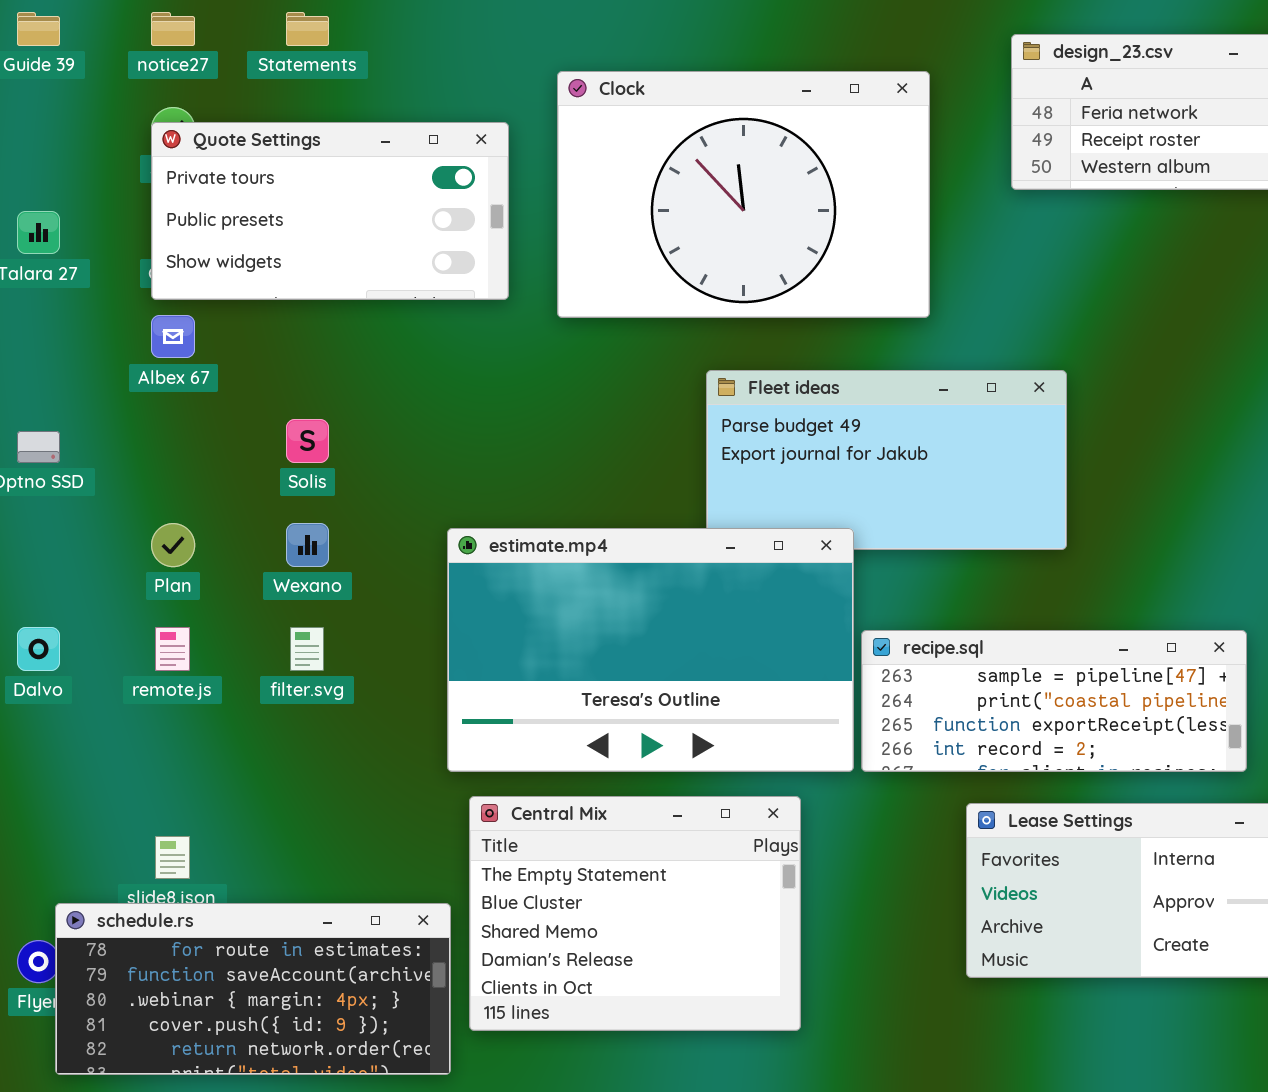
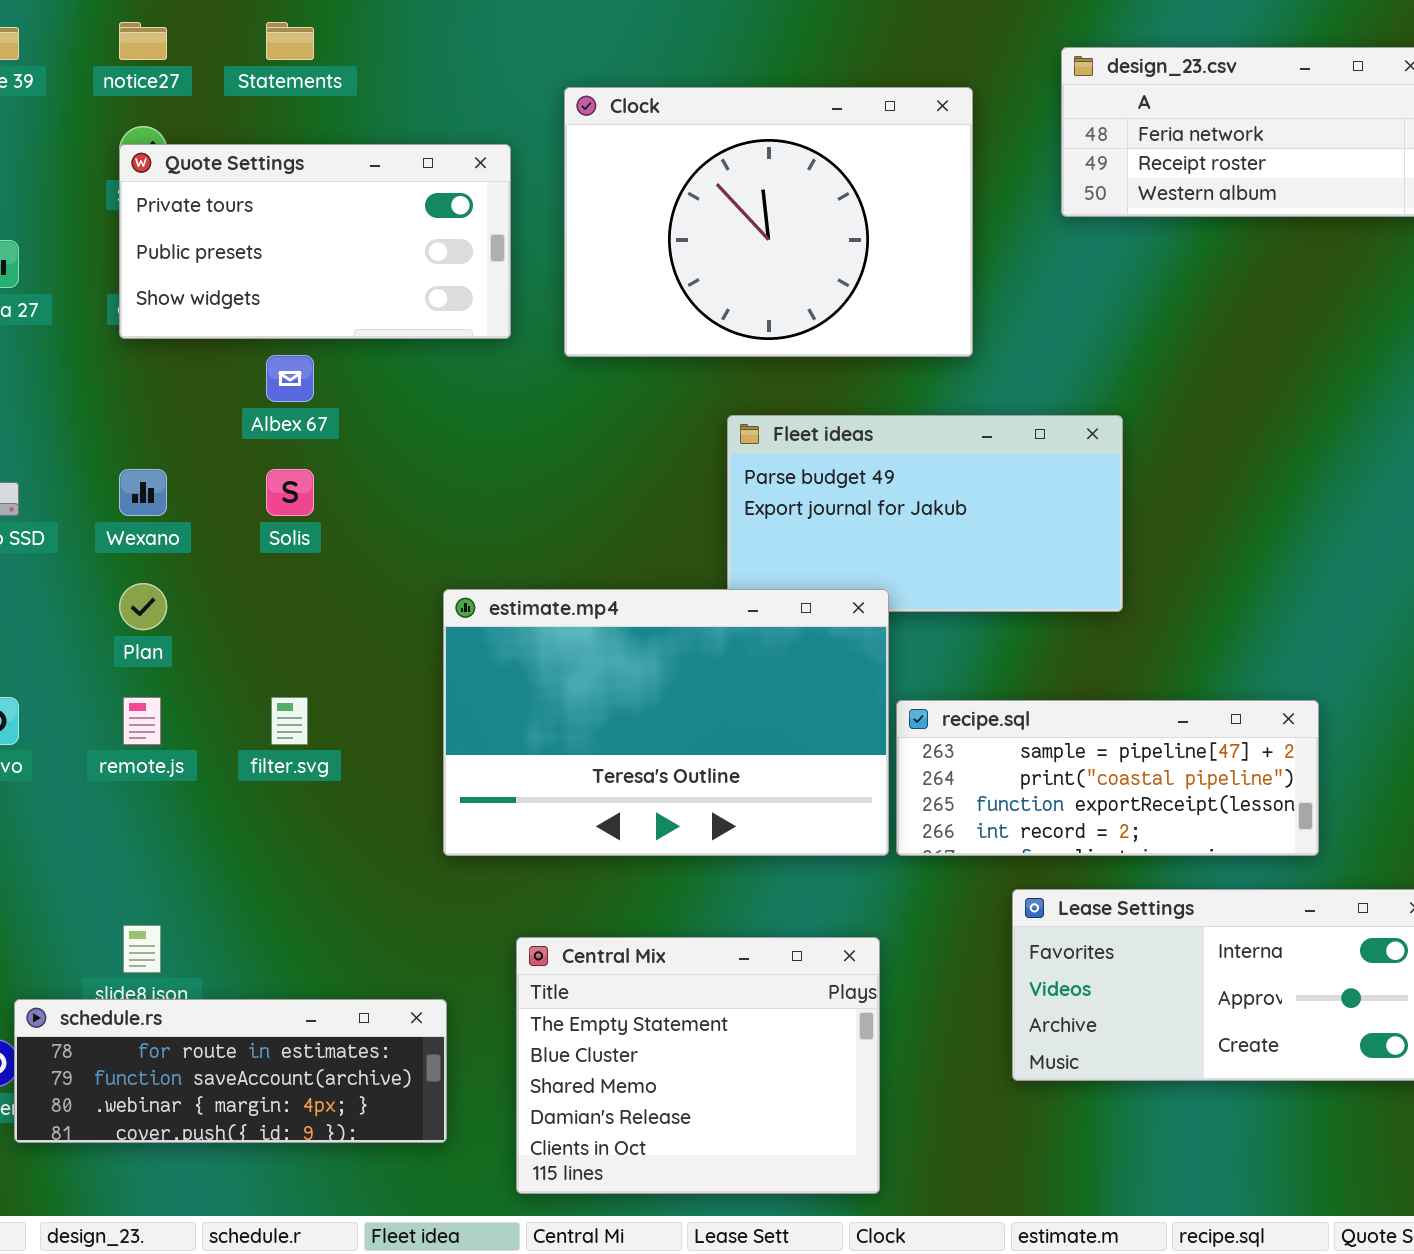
Albex 67: [151,315,195,358] -> [266,355,314,402], moved
Wexano: [286,523,329,567] -> [119,469,167,516], moved
Central Mix: [469,796,801,1031] -> [516,937,880,1194], moved
schedule.rs: [55,903,451,1075] -> [14,999,447,1143], resized

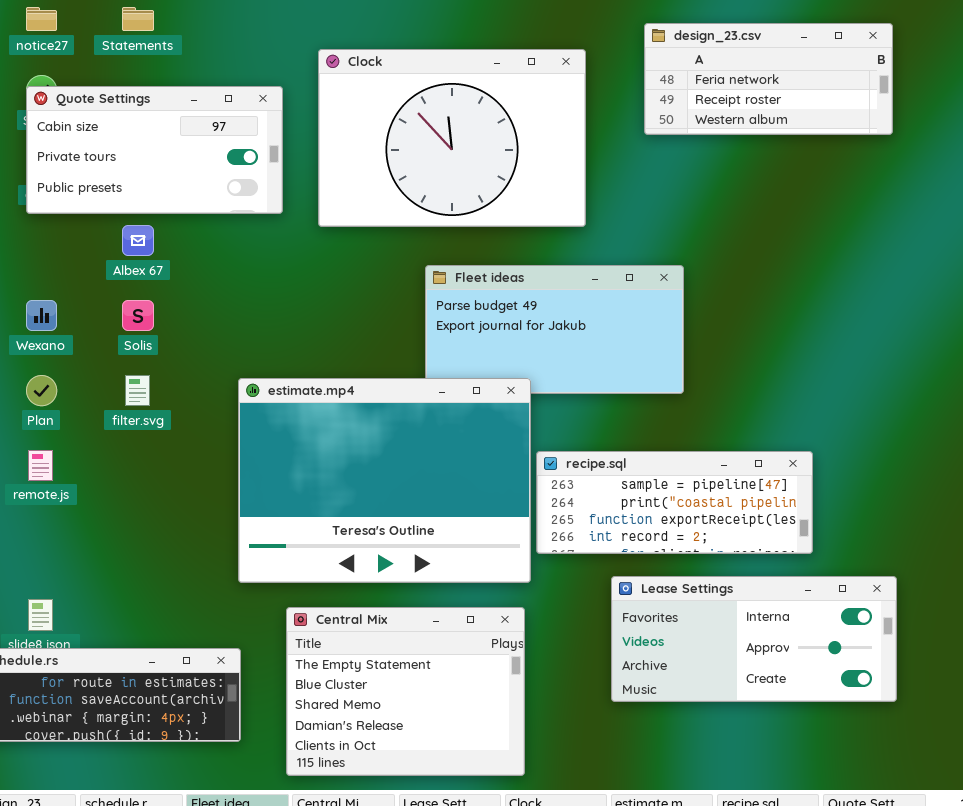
Quote Settings: [119,144,511,339] -> [26,86,283,214], scrolled up 1 row
estimate.mp4: [443,589,889,856] -> [238,378,531,583], resized
filter.svg: [271,697,308,745] -> [125,375,150,406], moved

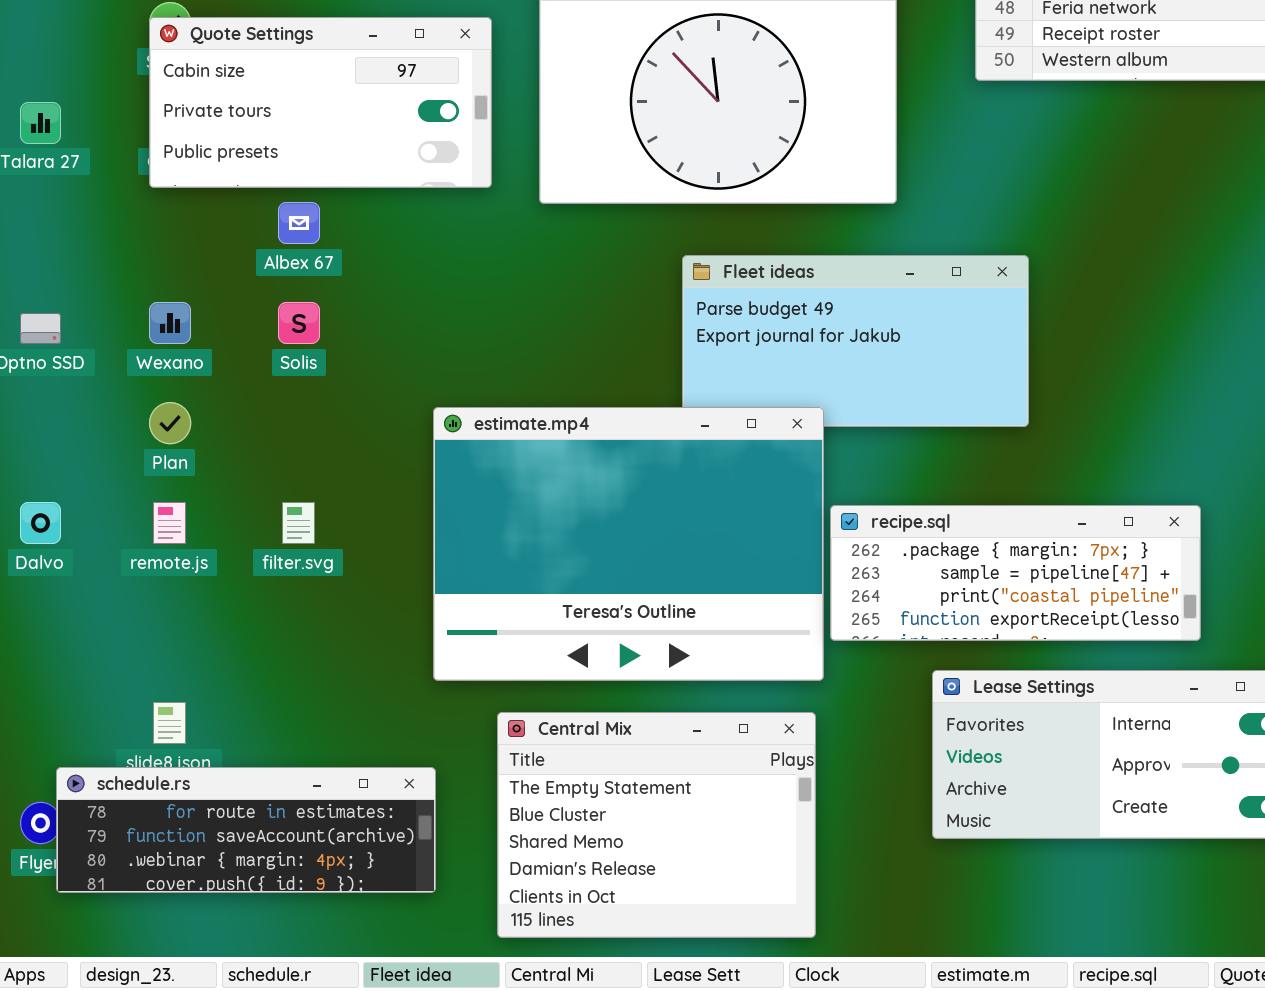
filter.svg: [125,375,150,406] -> [282,502,315,544], moved
recipe.sql: [536,451,813,554] -> [830,505,1201,641], scrolled up 1 row

